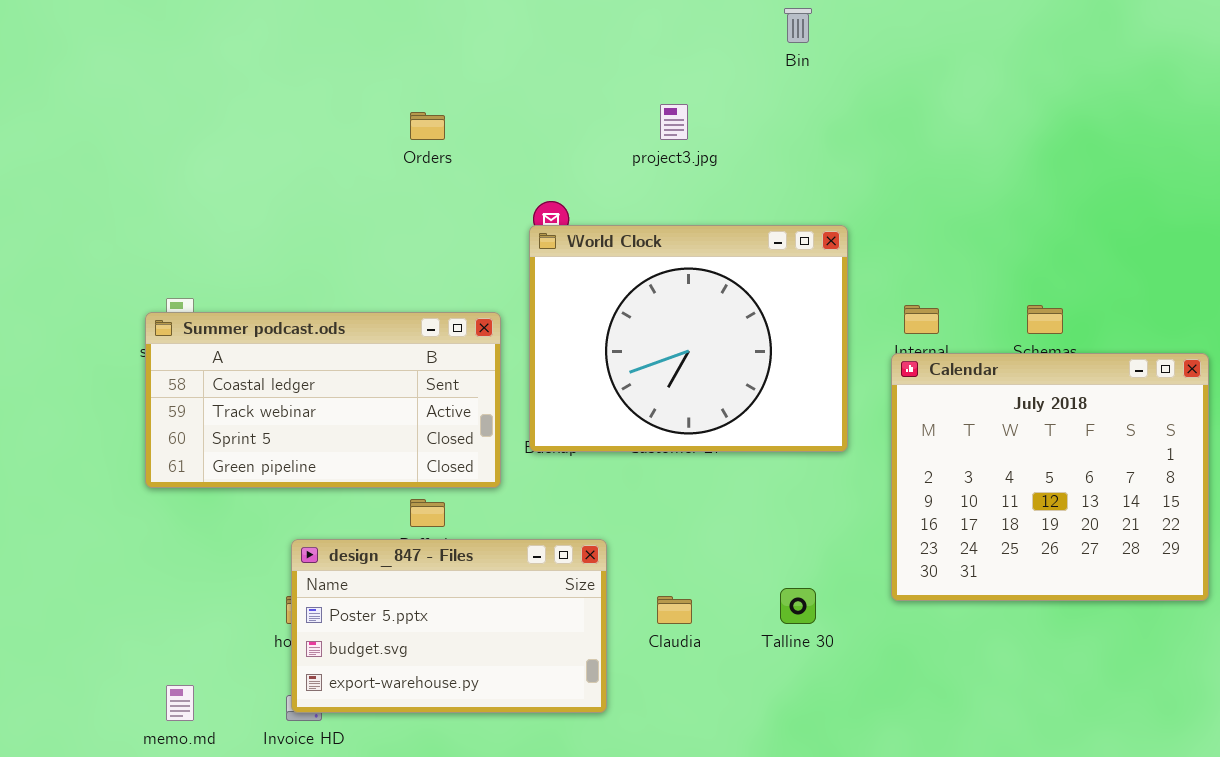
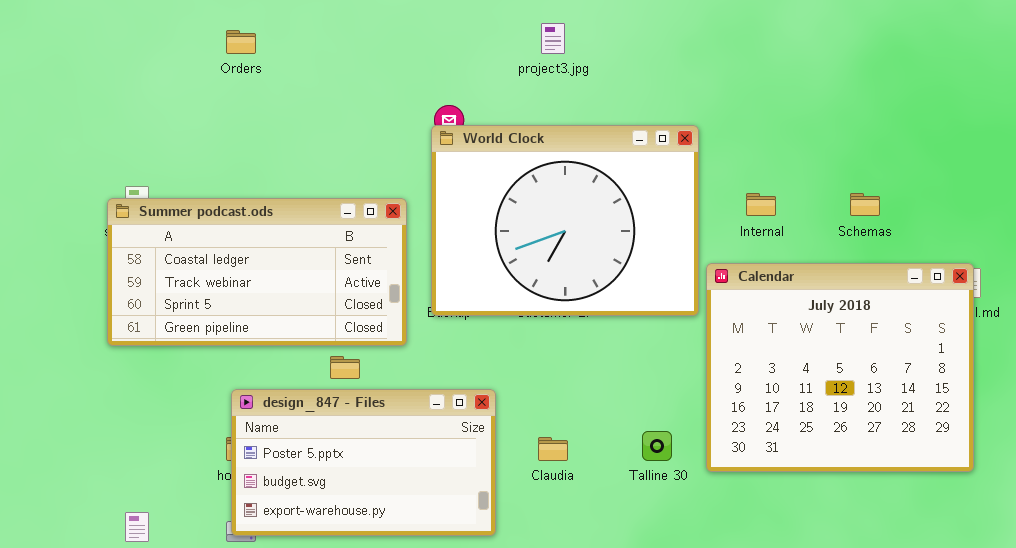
Orders: [410,112,445,140] -> [226,30,256,54], moved
Calendar: [891,353,1209,601] -> [706,263,974,472], moved

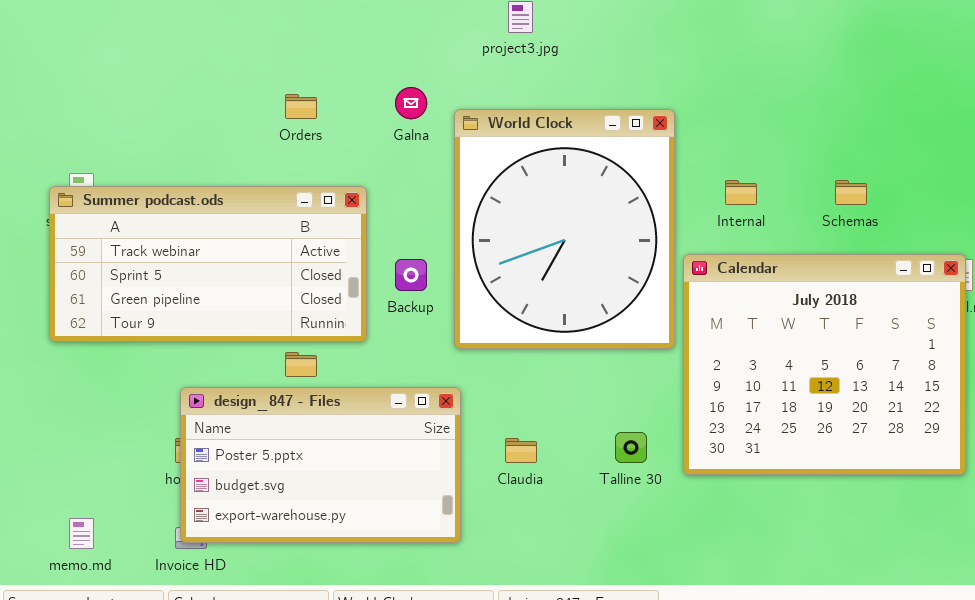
Orders: [226,30,256,54] -> [285,94,317,119], moved
World Clock: [431,125,699,316] -> [454,109,675,349], resized
Summer podcast.ods: [107,198,407,346] -> [49,186,367,342], scrolled down 1 row

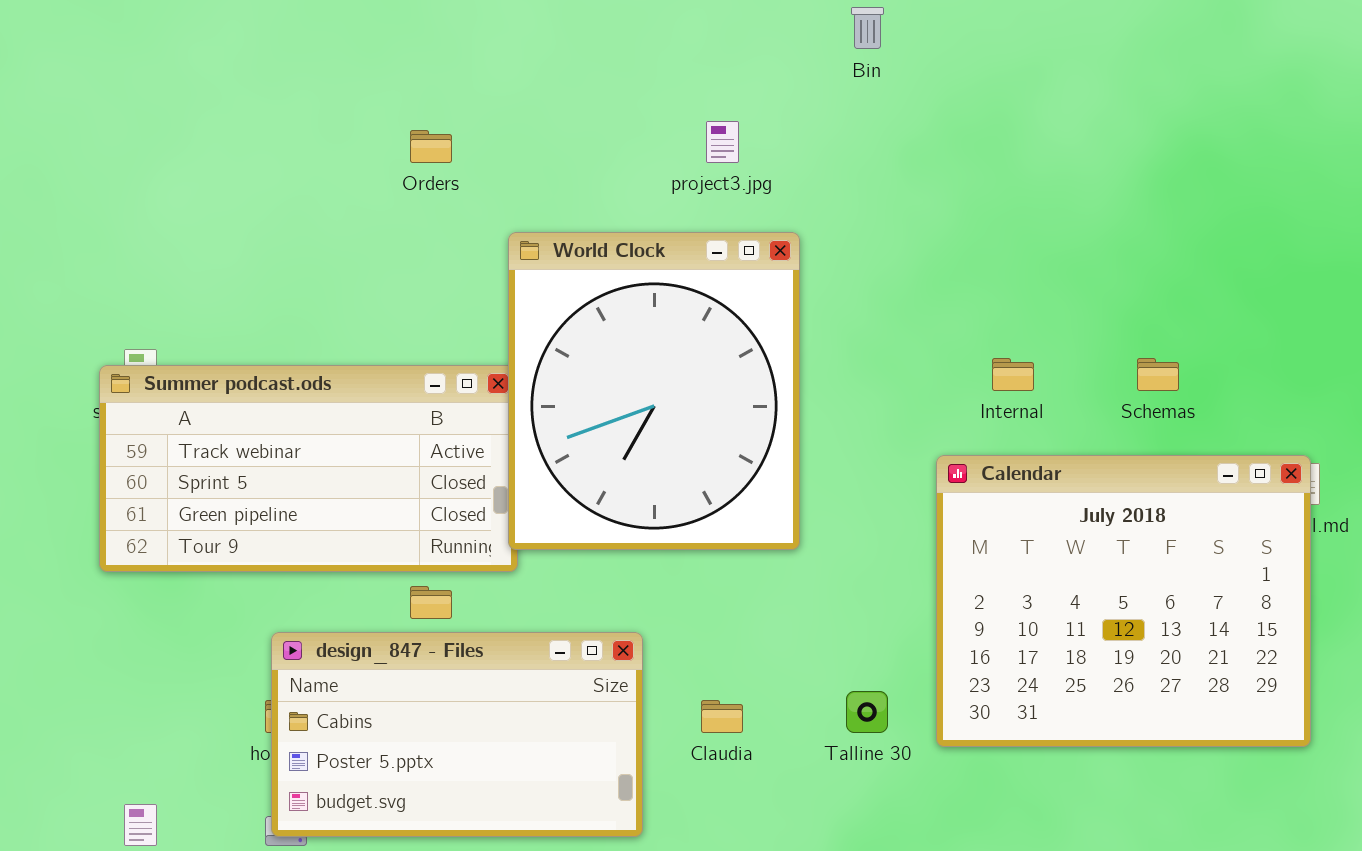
Orders: [285,94,317,119] -> [410,130,452,163], moved
World Clock: [454,109,675,349] -> [508,232,800,550], moved
design_847 - Files: [180,387,461,543] -> [271,632,643,837], scrolled up 1 row

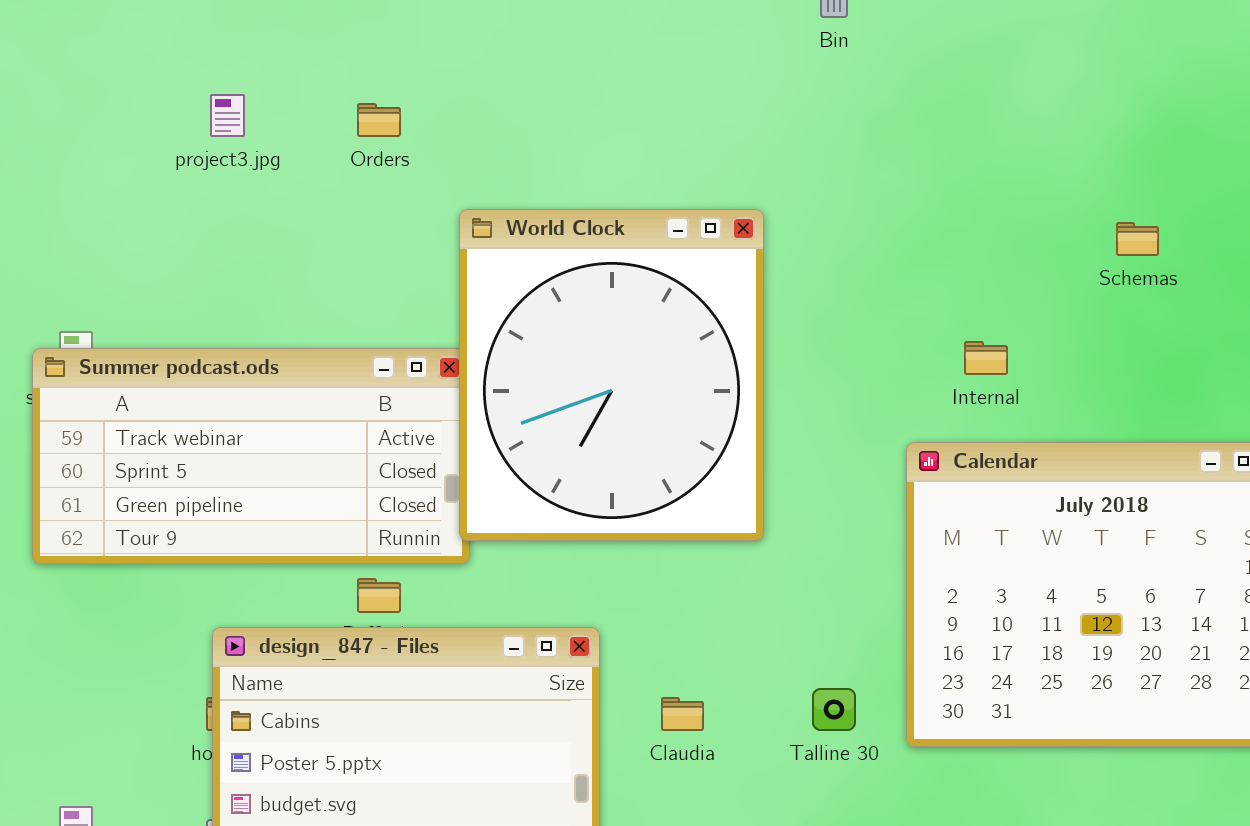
project3.jpg: [706,121,739,163] -> [210,94,245,137], moved
Schemas: [1137,358,1179,391] -> [1116,222,1159,256], moved

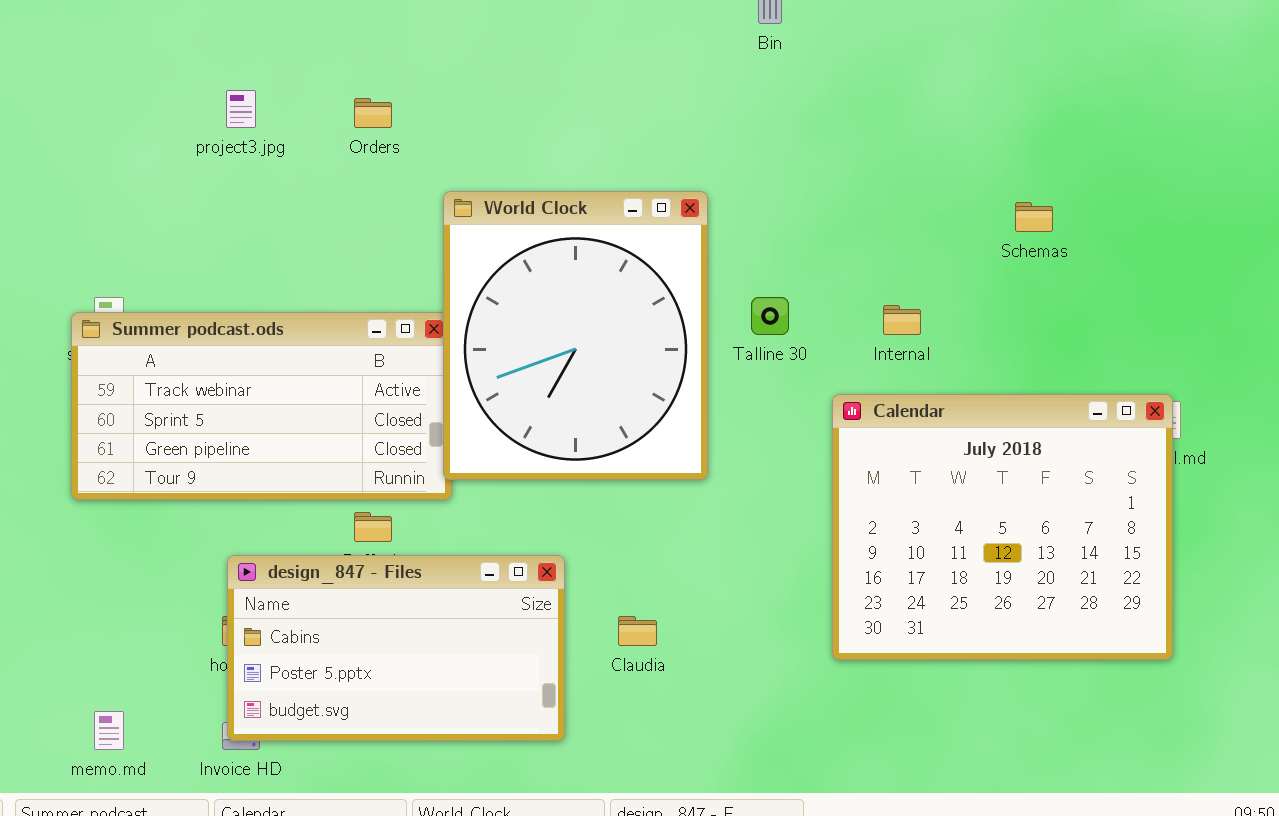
Talline 30: [812,688,856,731] -> [751,297,789,335], moved

